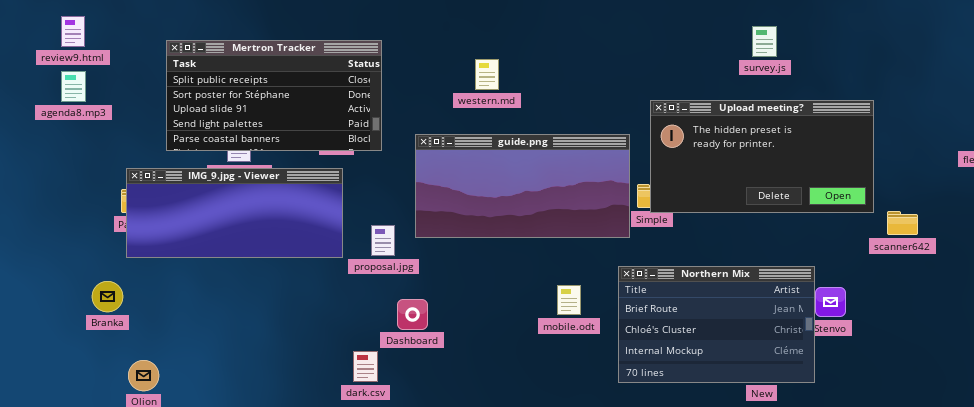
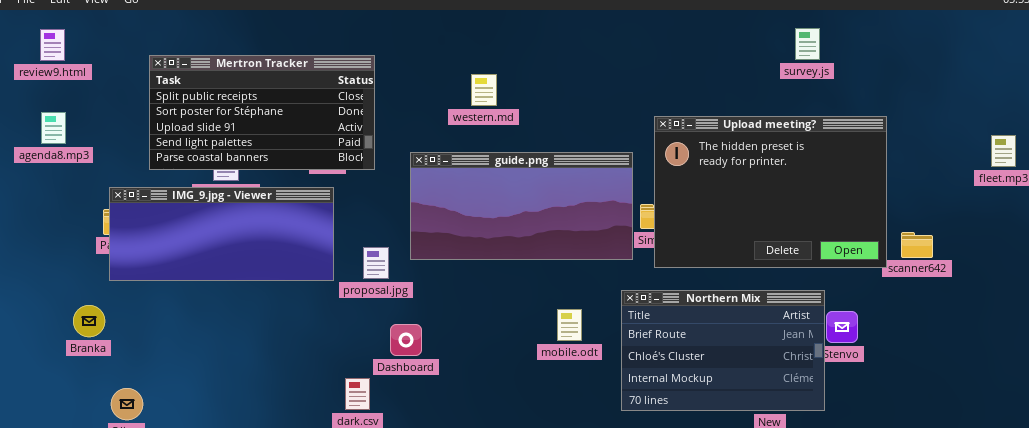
survey.js: [752,26,777,57] -> [795,28,820,60], moved
agenda8.mp3: [61,71,86,102] -> [41,112,66,144], moved
Upload meeting?: [650,100,874,213] -> [654,116,887,268], resized

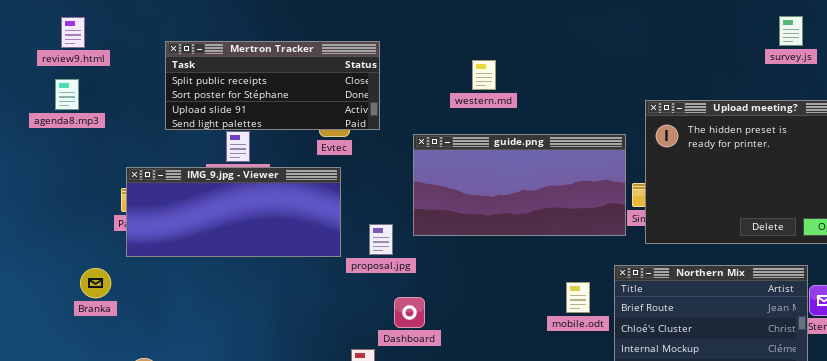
Mertron Tracker: [149,55,375,170] -> [165,41,380,130], resized
agenda8.mp3: [41,112,66,144] -> [55,79,79,110], moved
Branka: [73,305,105,337] -> [80,268,111,298], moved
mobile.odt: [557,309,582,341] -> [566,282,590,313], moved

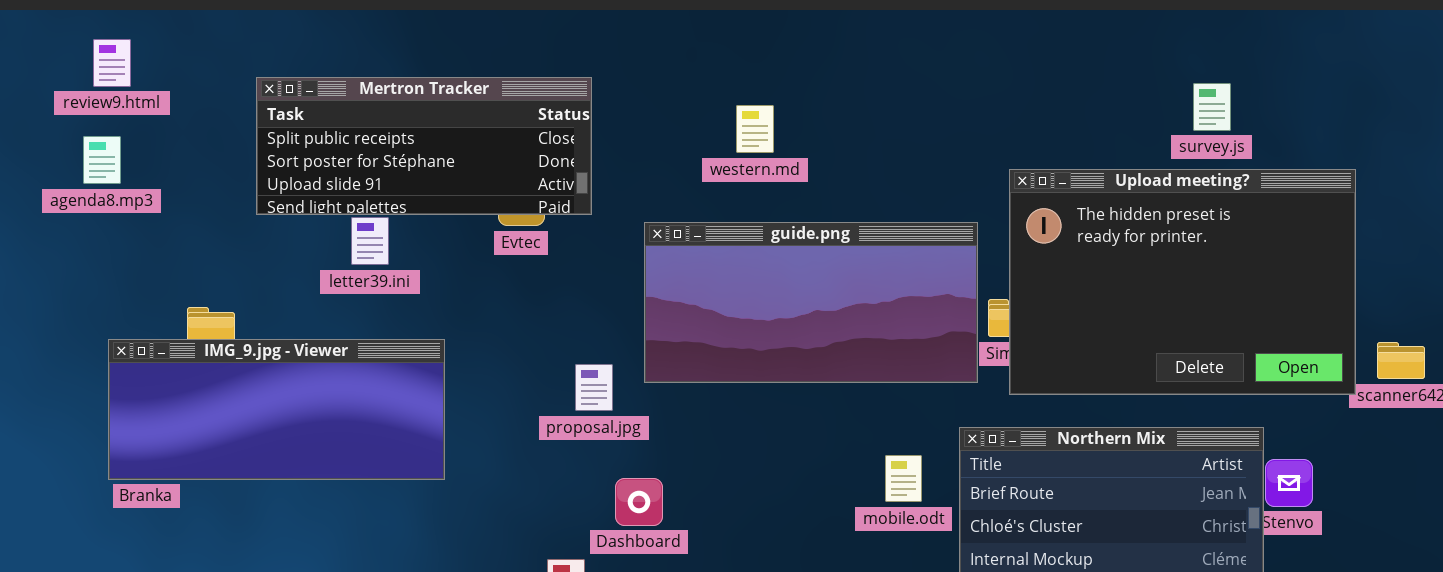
survey.js: [779,16,803,46] -> [1193,83,1231,131], moved
IMG_9.jpg - Viewer: [126,167,341,257] -> [108,339,445,480], moved

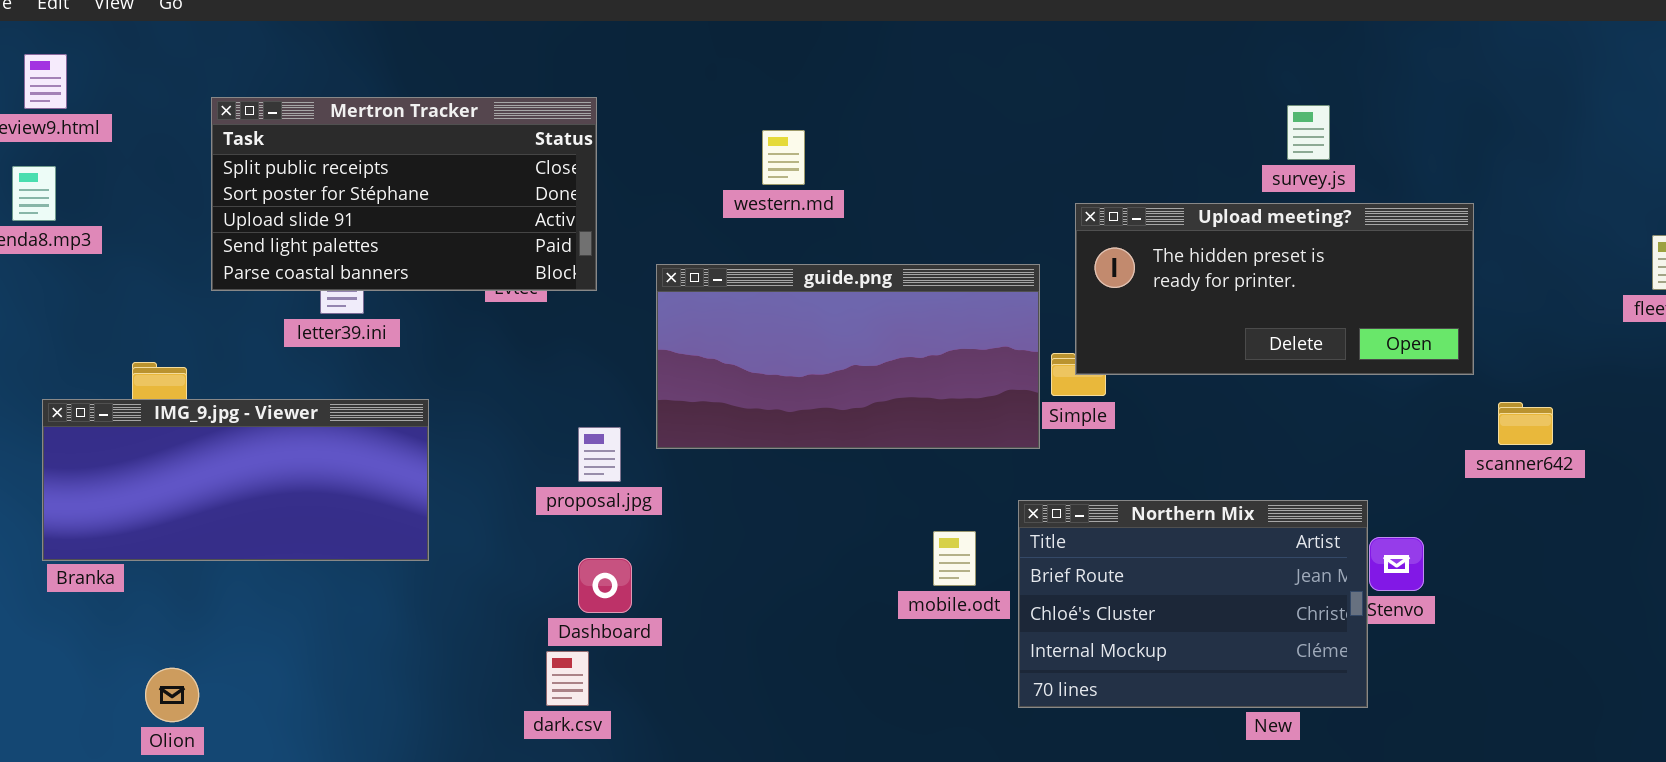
Mertron Tracker: [256,77,592,215] -> [211,97,597,291], resized
Upload meeting?: [1009,169,1356,395] -> [1075,203,1474,375], resized
Dashboard: [615,478,663,526] -> [578,558,632,613], moved

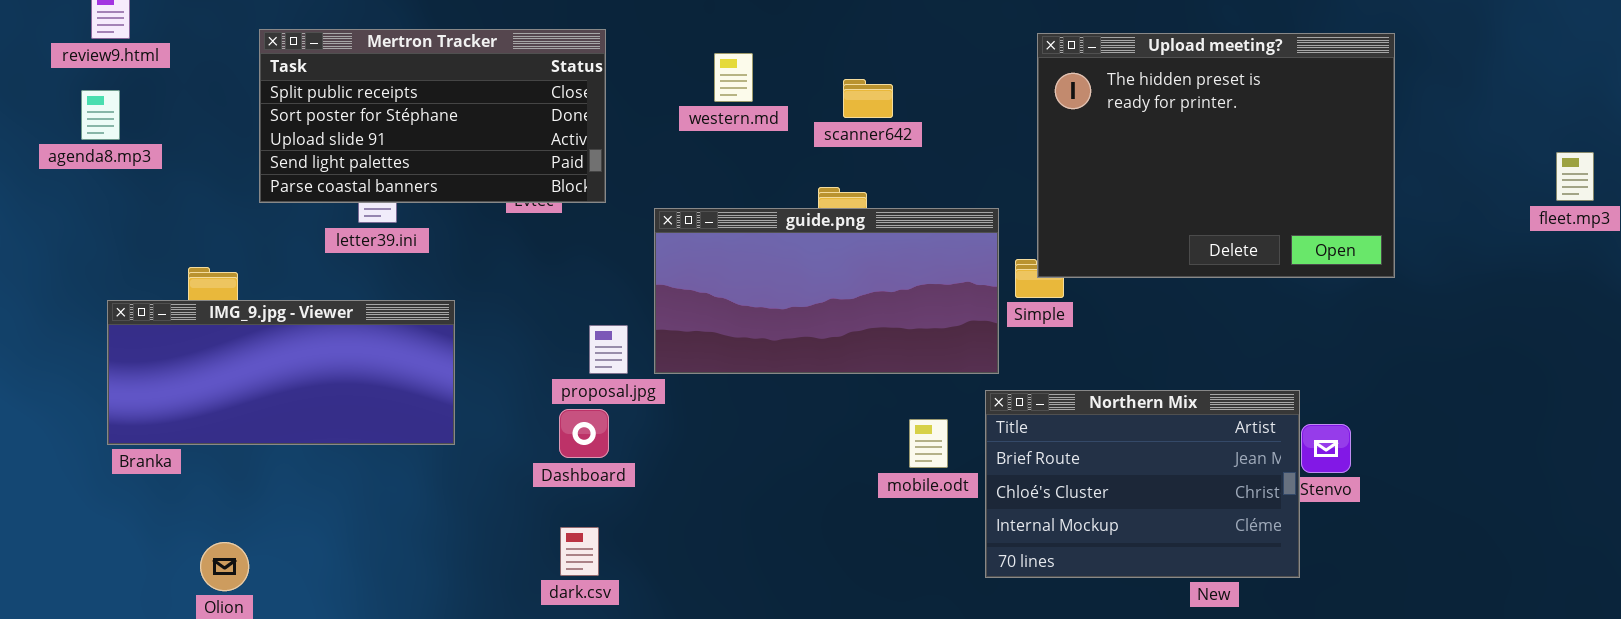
western.md: [762,130,805,185] -> [714,53,753,102], moved
Upload meeting?: [1075,203,1474,375] -> [1037,33,1395,278], resized
guide.png: [656,264,1040,449] -> [654,208,999,374], moved
scanner642: [1498,402,1553,445] -> [843,79,893,118], moved
Dashboard: [578,558,632,613] -> [559,409,609,458], moved

